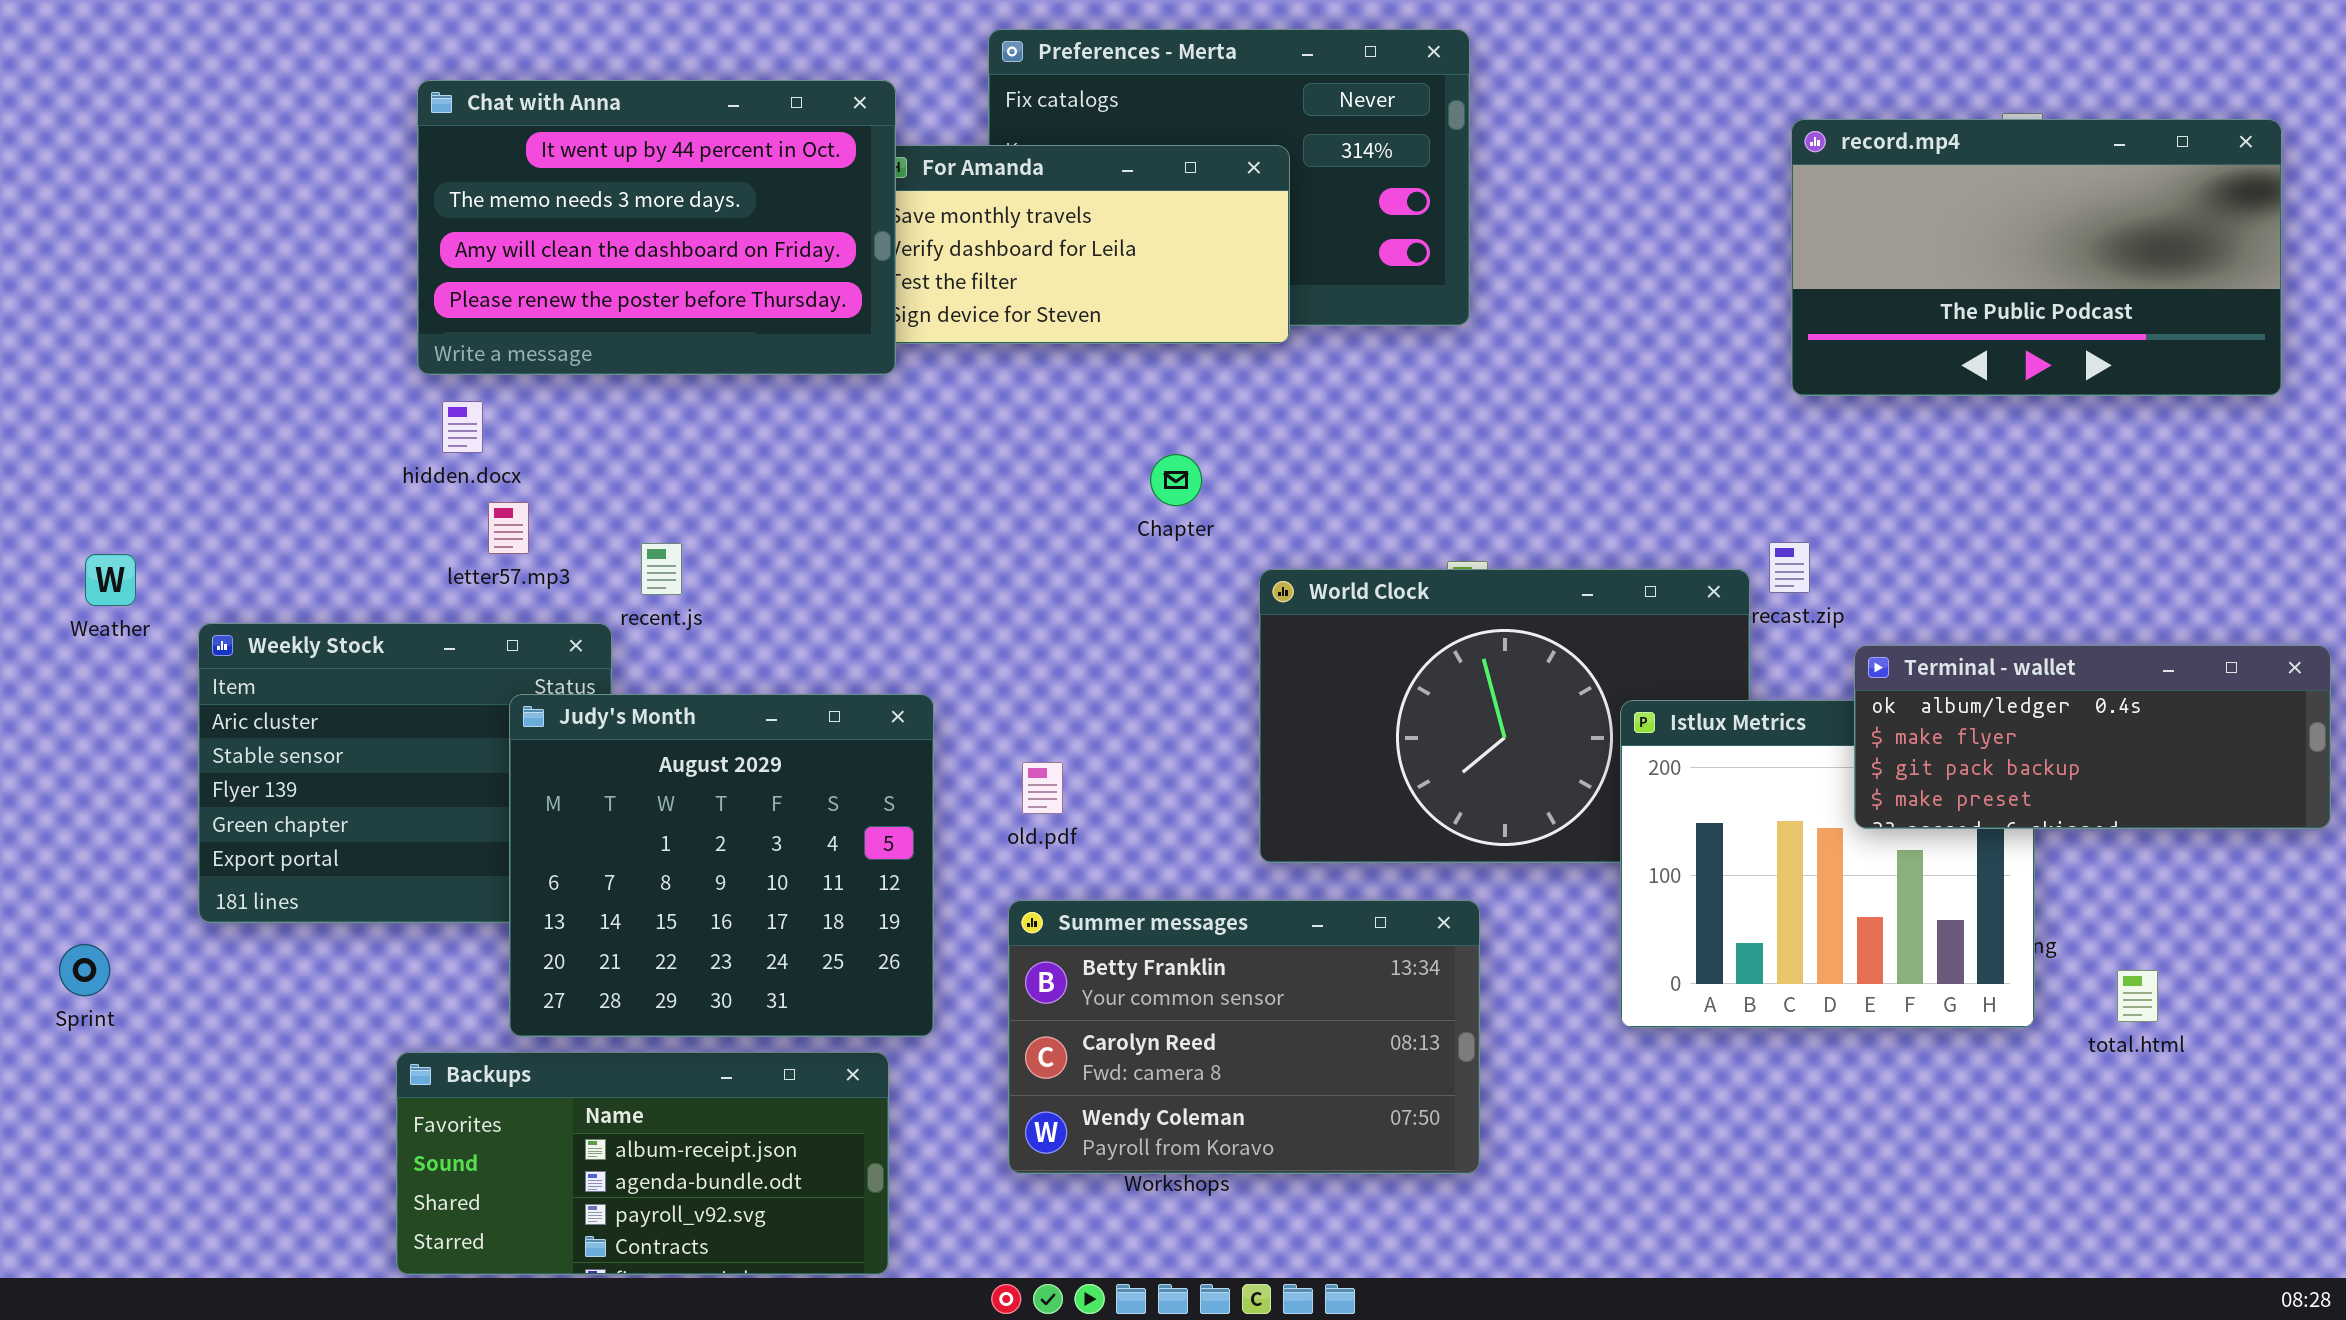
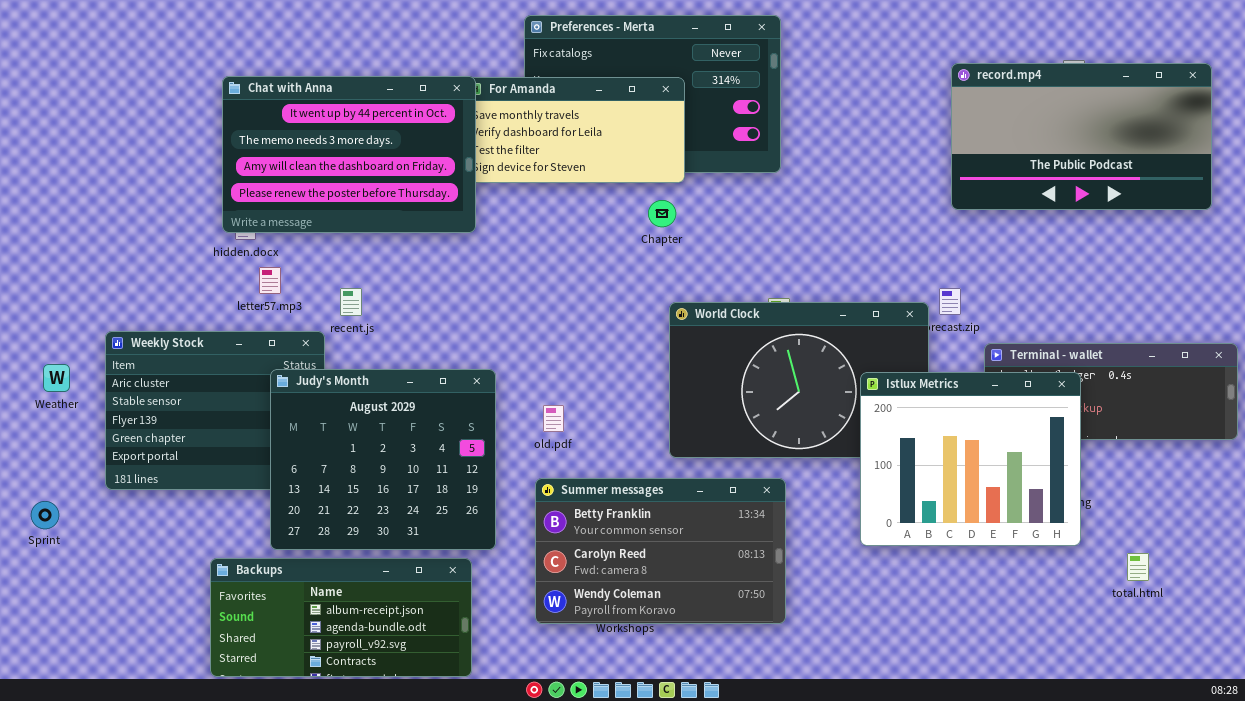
Chat with Anna: [417,80,896,375] -> [222,76,476,233], moved
Chapter: [1150,454,1202,506] -> [648,200,676,227], moved
Weather: [85,554,136,606] -> [43,364,70,392], moved
Istlux Metrics: [1620,700,2035,1028] -> [860,372,1081,546], raised
total.html: [2117,970,2158,1022] -> [1127,553,1149,581], moved

